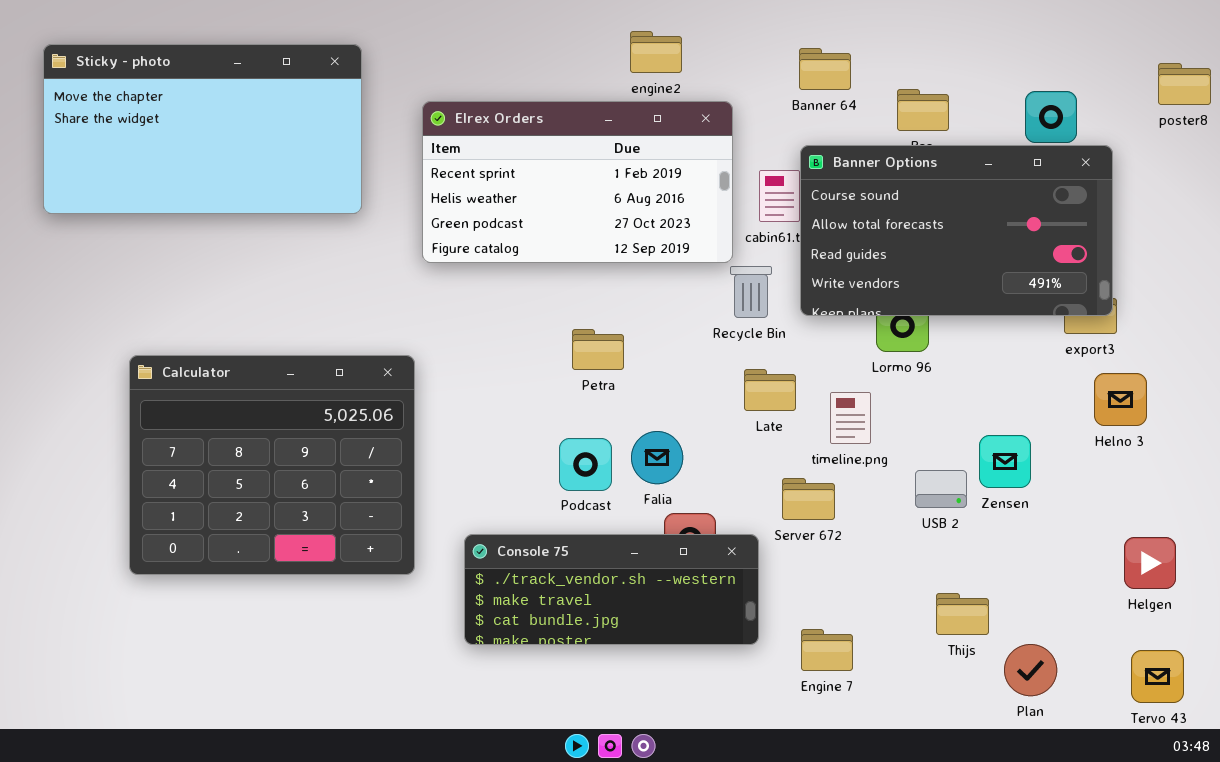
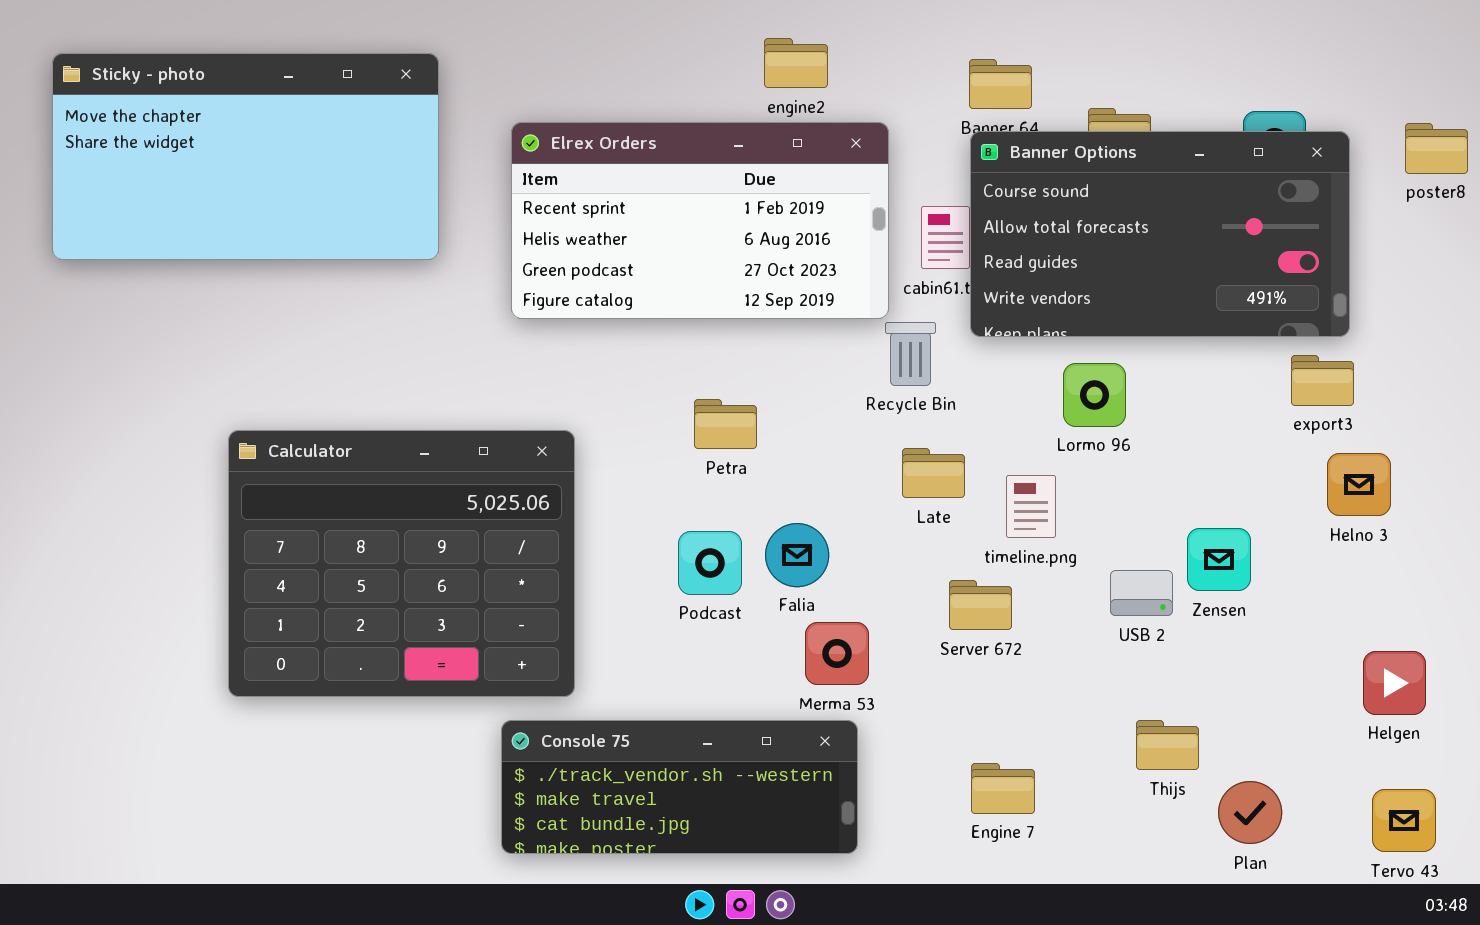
poster8: [1158,63,1211,105] -> [1405,123,1468,174], moved
Banner Options: [800,145,1113,316] -> [970,131,1350,337], moved
Calculator: [129,355,415,575] -> [228,430,575,697], moved
Console 75: [464,534,759,645] -> [501,720,858,854], moved

